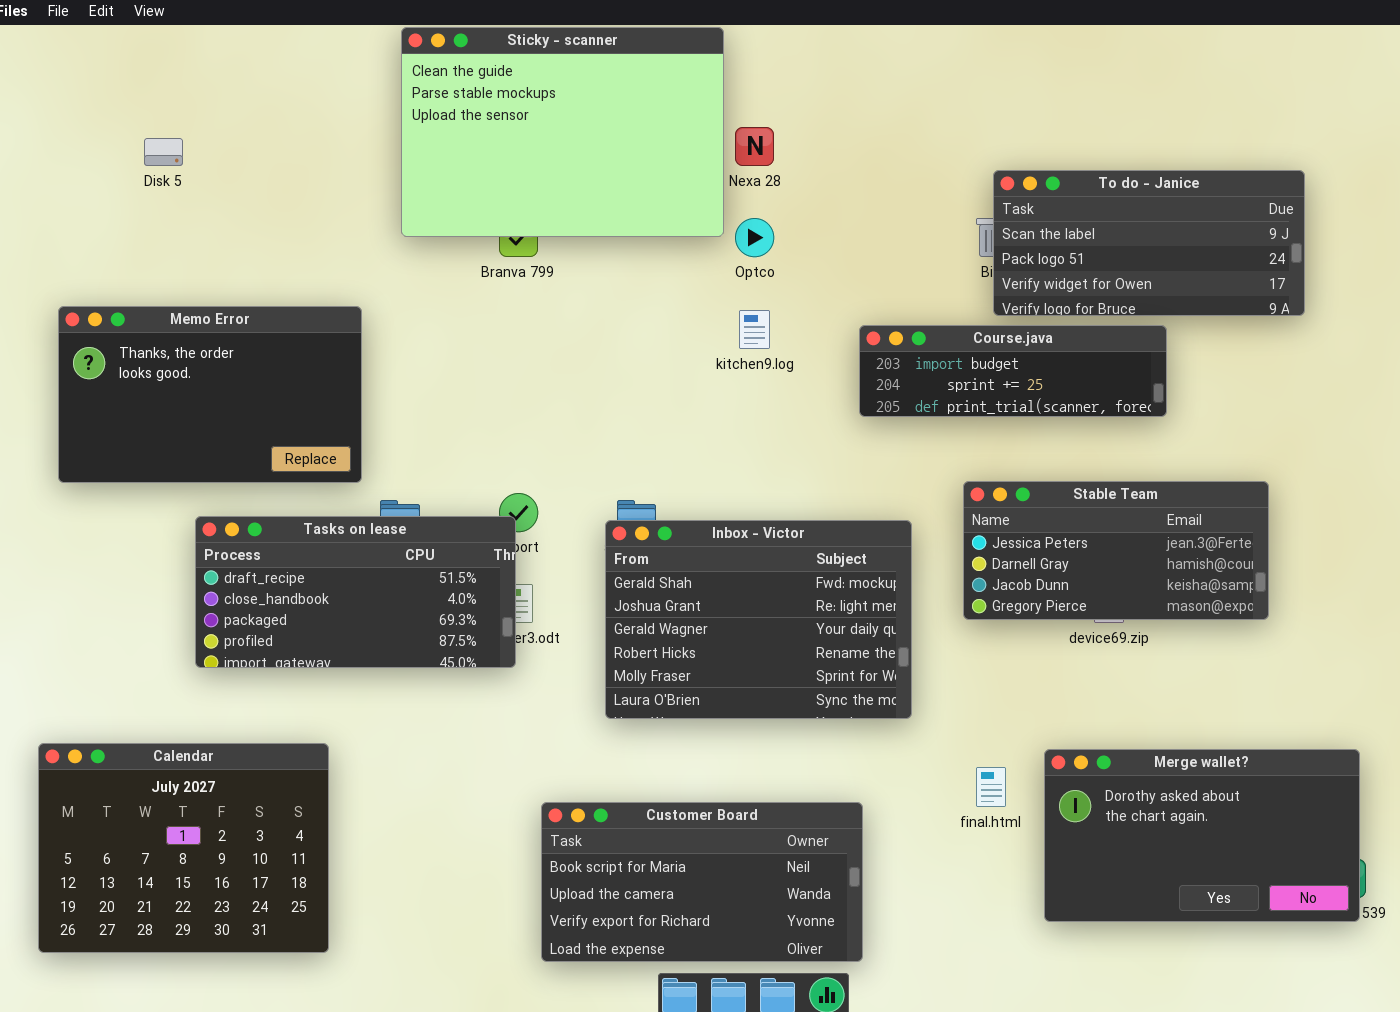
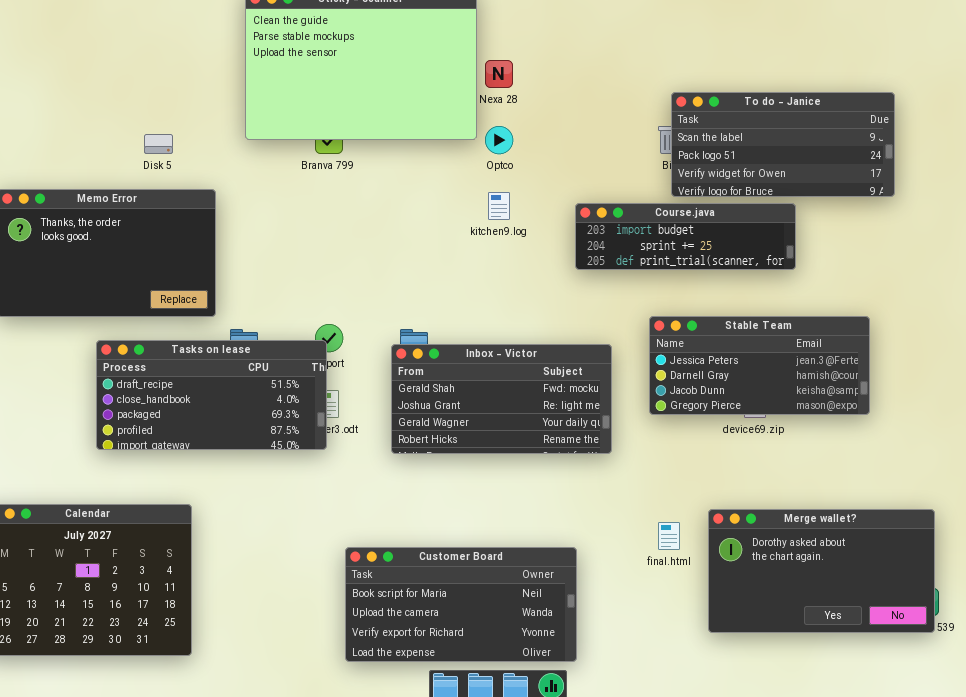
Disk 5: [144,138,183,166] -> [144,134,173,154], moved
Inbox - Victor: [605,520,912,719] -> [391,344,612,454], resized

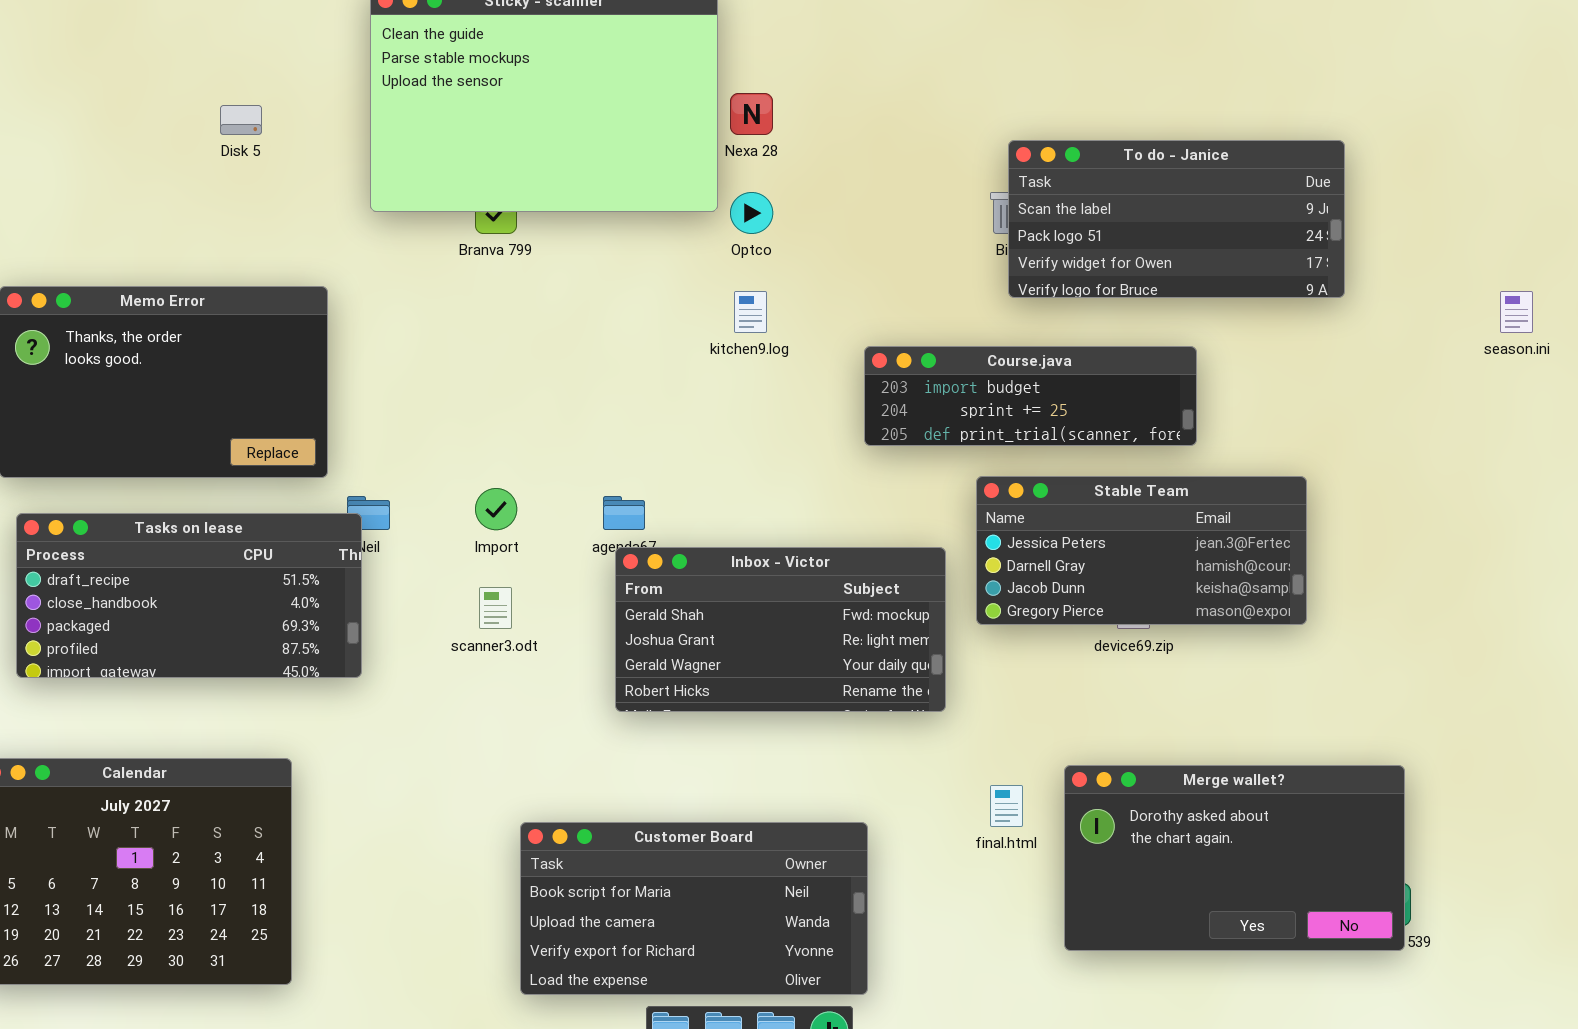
Disk 5: [144,134,173,154] -> [220,105,262,135], moved
Course.java: [575,203,796,270] -> [864,346,1197,446], moved
Tasks on lease: [96,340,327,450] -> [16,513,362,678], moved
Inbox - Victor: [391,344,612,454] -> [615,547,946,712], moved

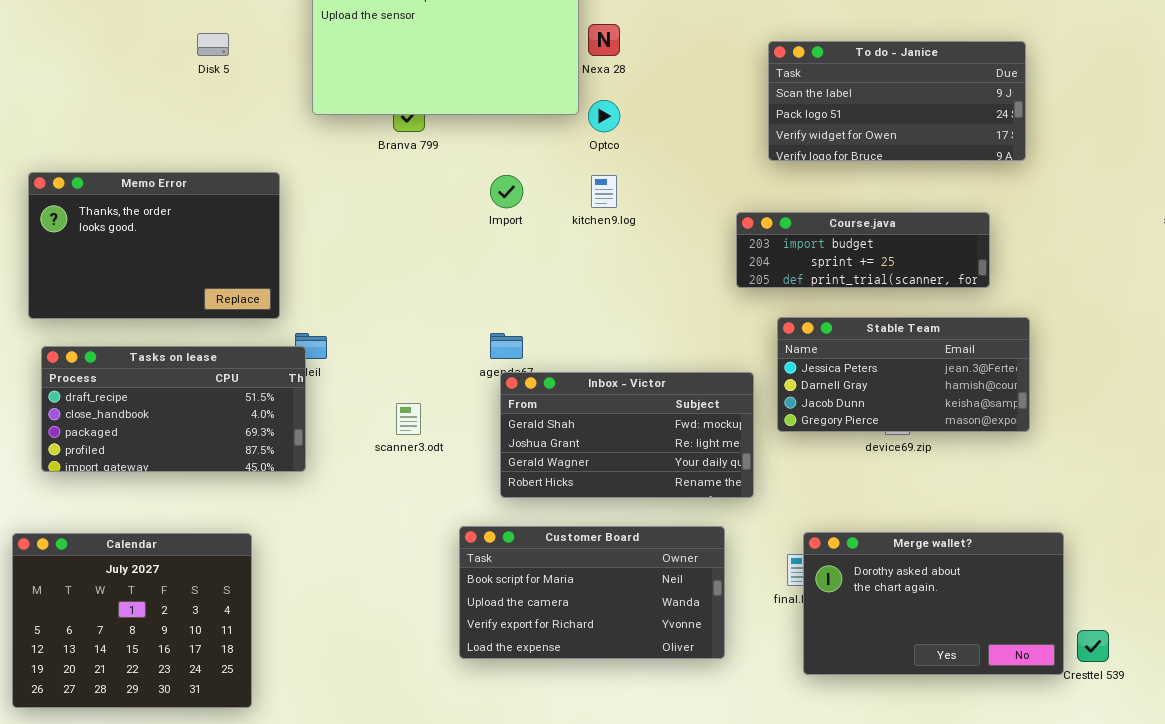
To do - Janice: [1008,140,1345,298] -> [768,41,1026,161], moved
Course.java: [864,346,1197,446] -> [736,212,990,288], moved
Import: [475,488,517,530] -> [490,175,523,208], moved
Merge wallet?: [1064,765,1405,951] -> [803,532,1064,675], moved
Customer Board: [520,822,868,995] -> [459,526,725,659], moved

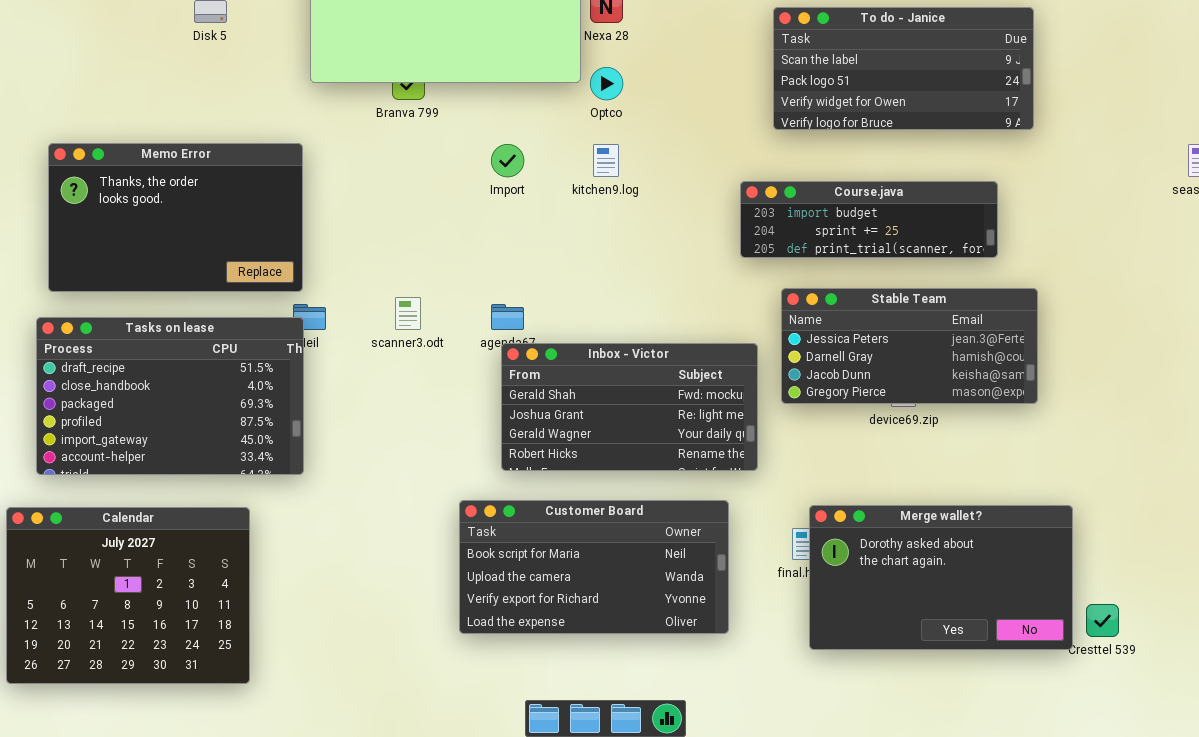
Memo Error: [28,172,280,319] -> [48,143,303,292], moved
Tasks on lease: [41,346,306,472] -> [36,317,304,475], resized
scanner3.odt: [396,403,421,435] -> [395,297,421,330], moved

